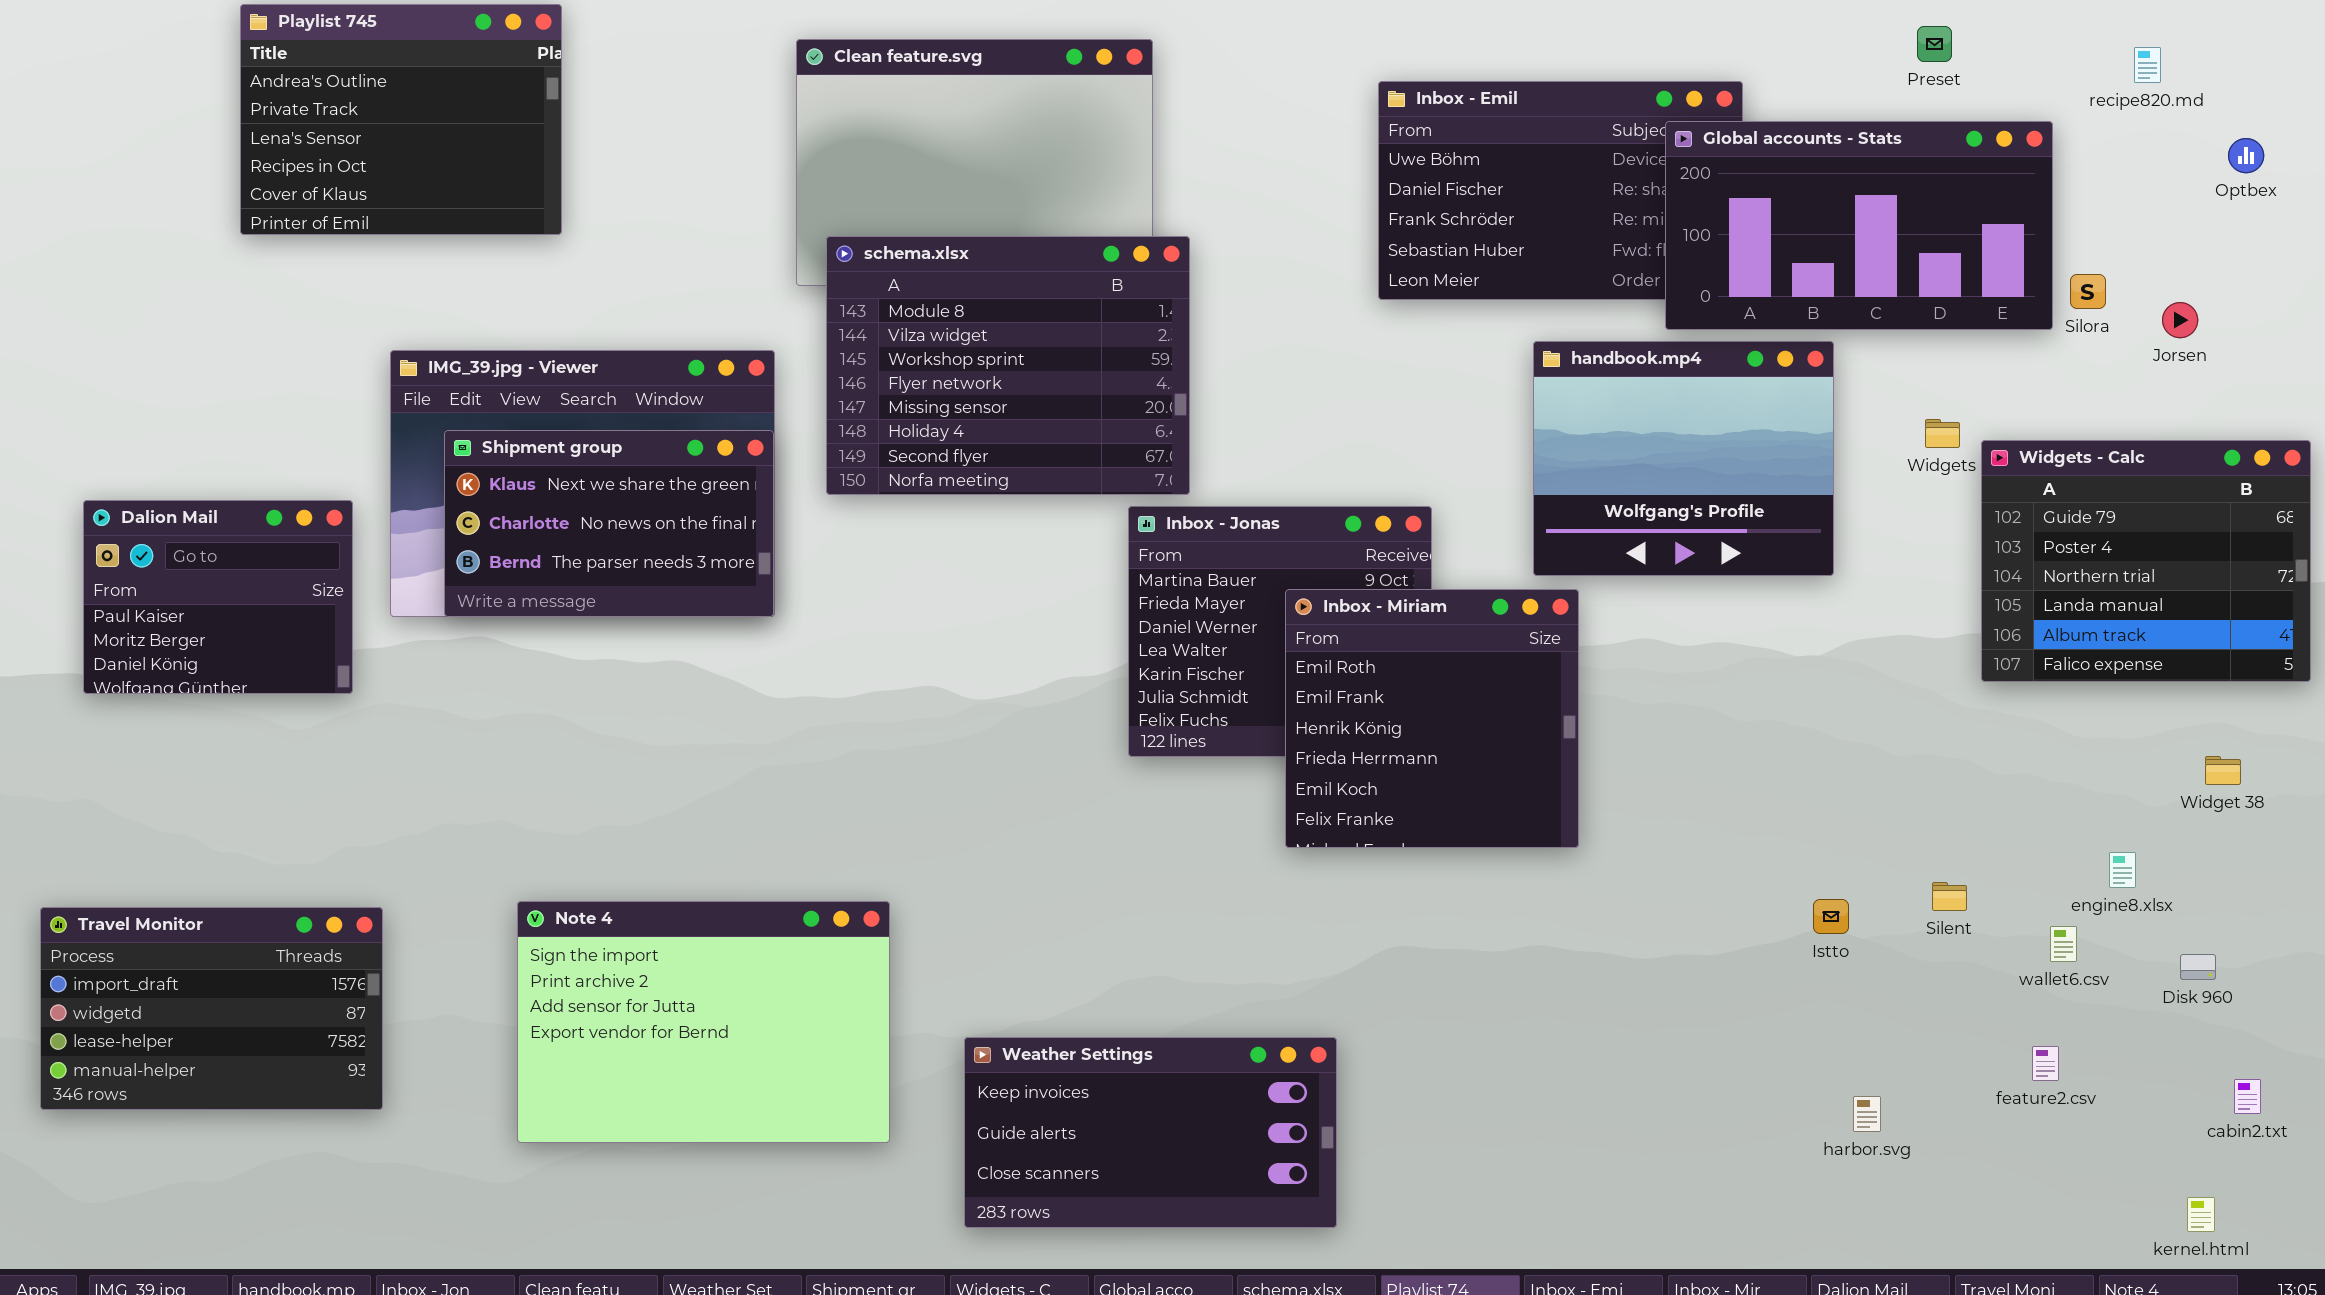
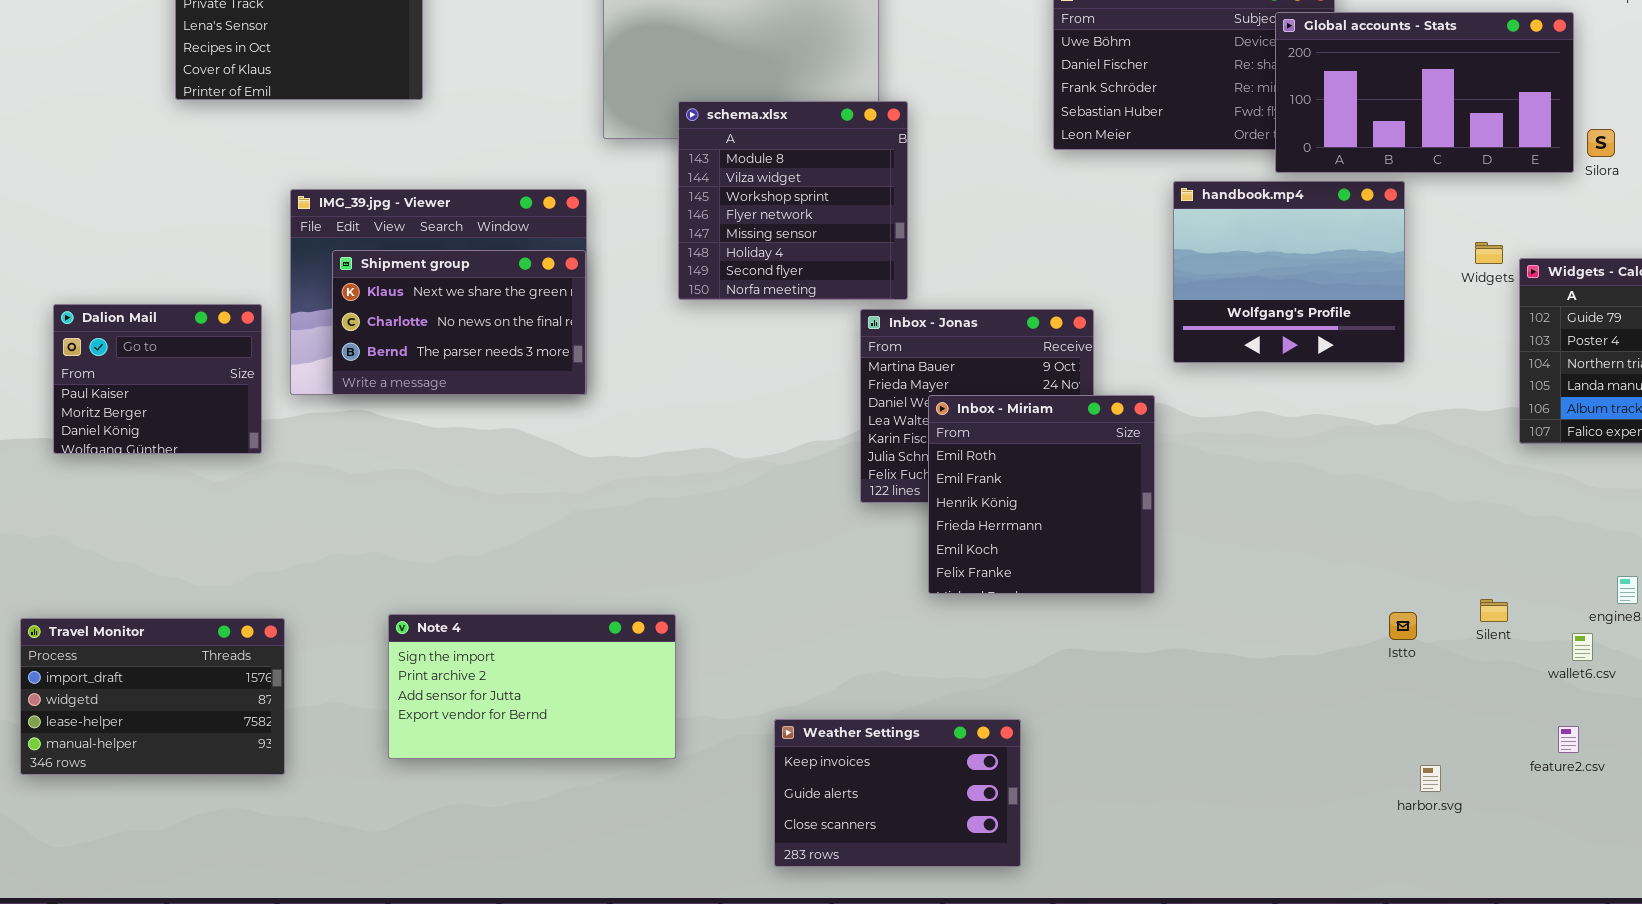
schema.xlsx: [826,236,1190,495] -> [678,101,908,300], resized
Inbox - Miriam: [1285,589,1579,848] -> [928,395,1155,594], moved
Note 4: [517,901,890,1143] -> [388,614,676,759], resized
Weather Settings: [964,1037,1337,1228] -> [774,719,1021,867], resized

